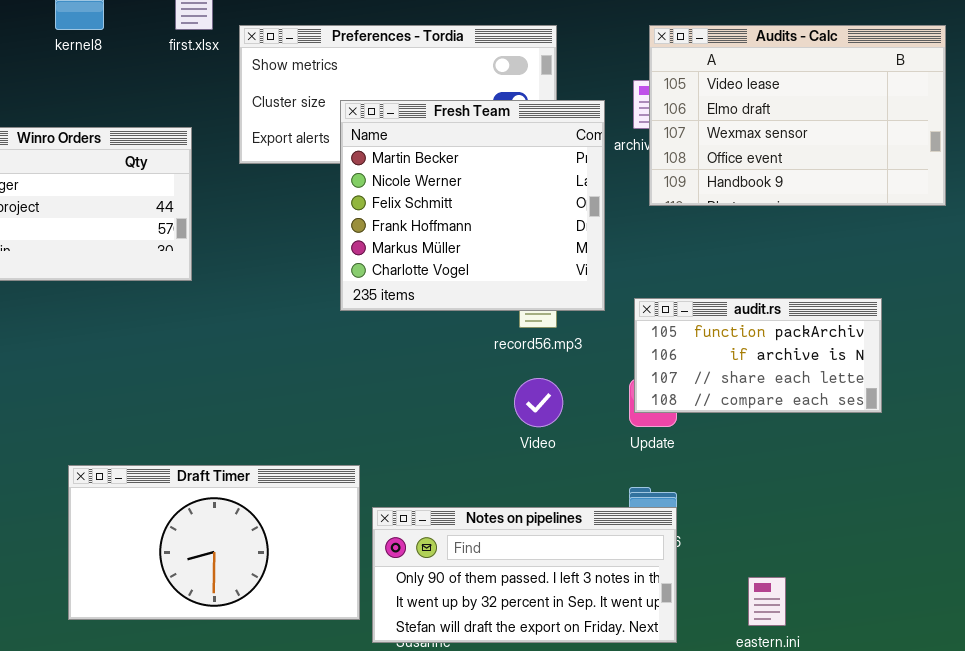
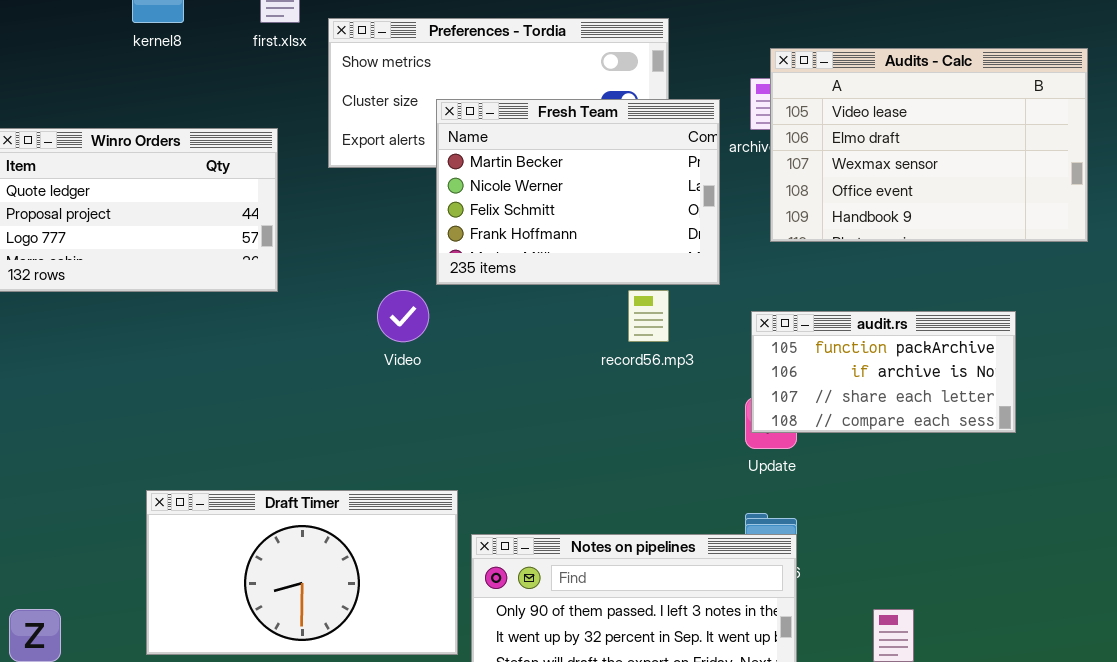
Audits - Calc: [649,25,946,206] -> [770,48,1088,242], moved
Fresh Team: [340,100,605,311] -> [436,99,720,285], resized
Video: [514,378,563,427] -> [377,290,429,342], moved

